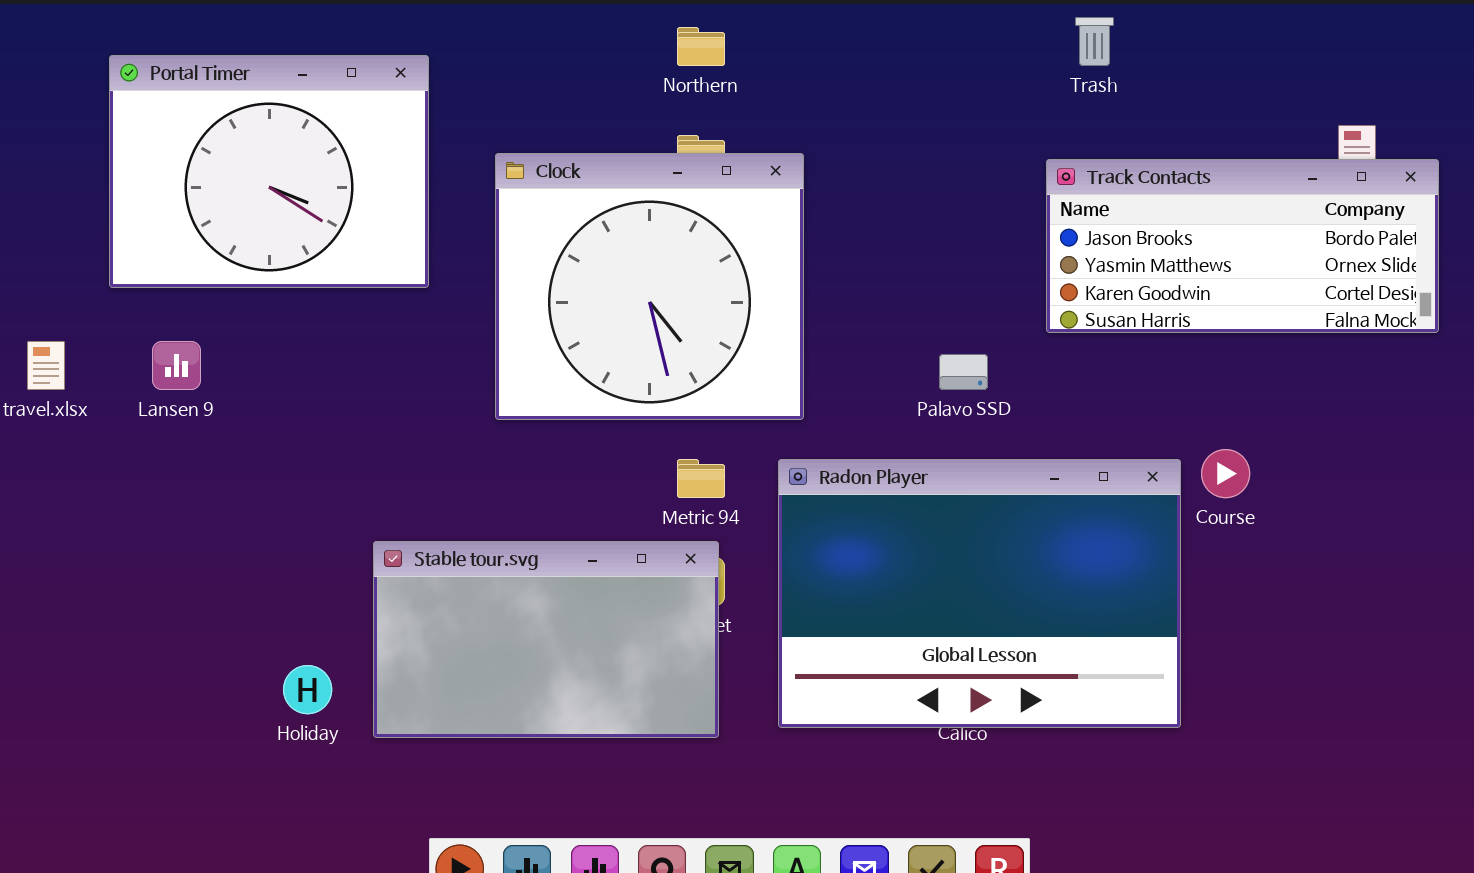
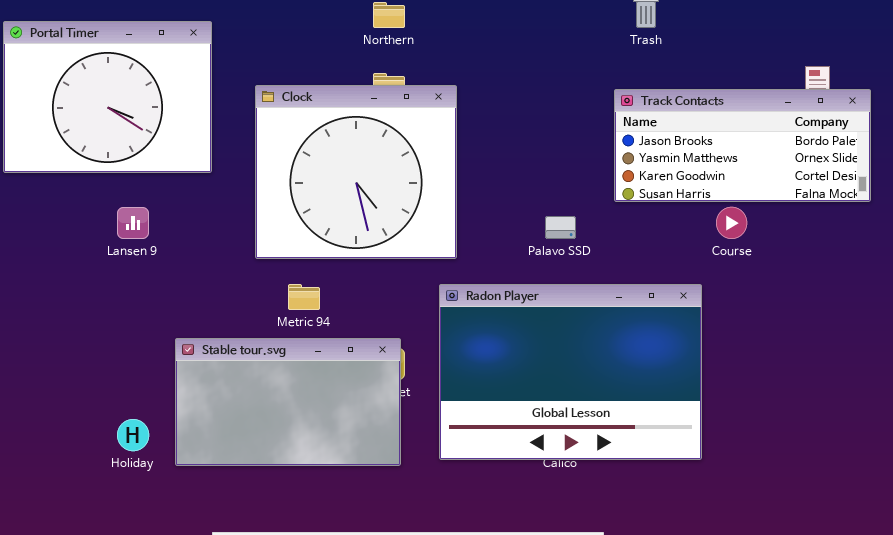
Lansen 9: [152,341,201,390] -> [117,207,149,239], moved
Course: [1201,449,1250,498] -> [716,207,747,239], moved
Metric 94: [677,459,725,498] -> [288,284,320,310], moved

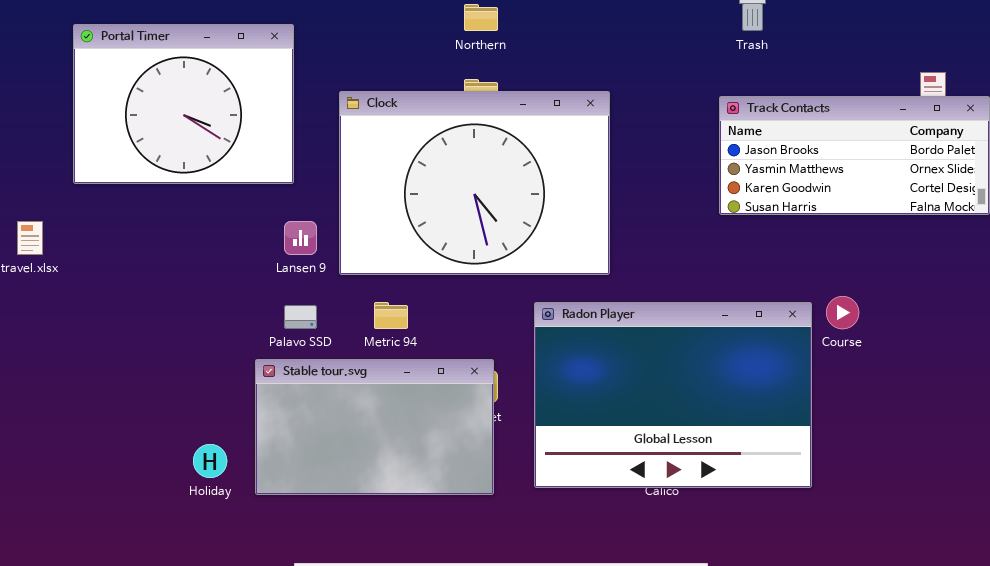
Clock: [255,85,457,259] -> [339,91,610,275], resized
Lansen 9: [117,207,149,239] -> [284,221,317,255], moved
Course: [716,207,747,239] -> [826,296,859,329], moved
Palavo SSD: [545,216,576,239] -> [284,305,317,329], moved

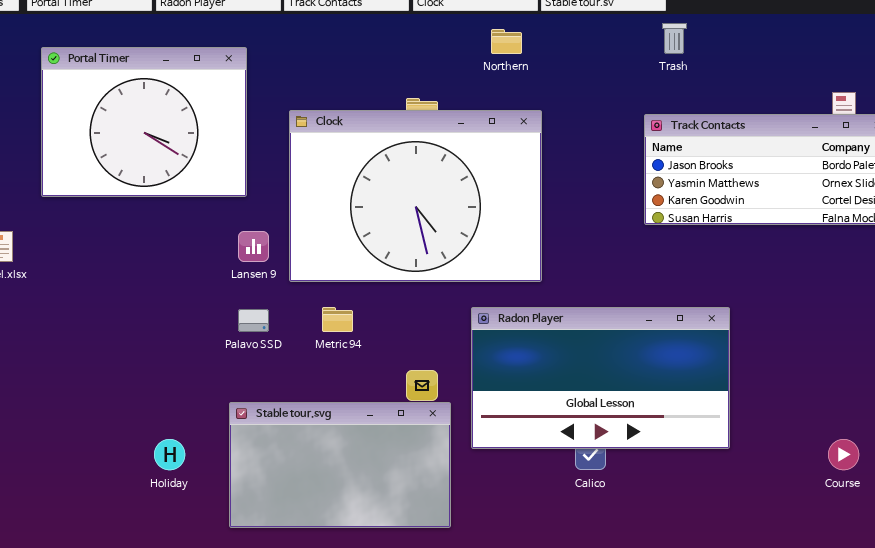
Northern: [464,4,498,31] -> [491,29,522,54], moved
Course: [826,296,859,329] -> [828,439,859,470], moved
Radon Player: [534,302,812,488] -> [471,307,730,449], resized
Stable tour.svg: [255,359,494,495] -> [229,402,451,528], moved

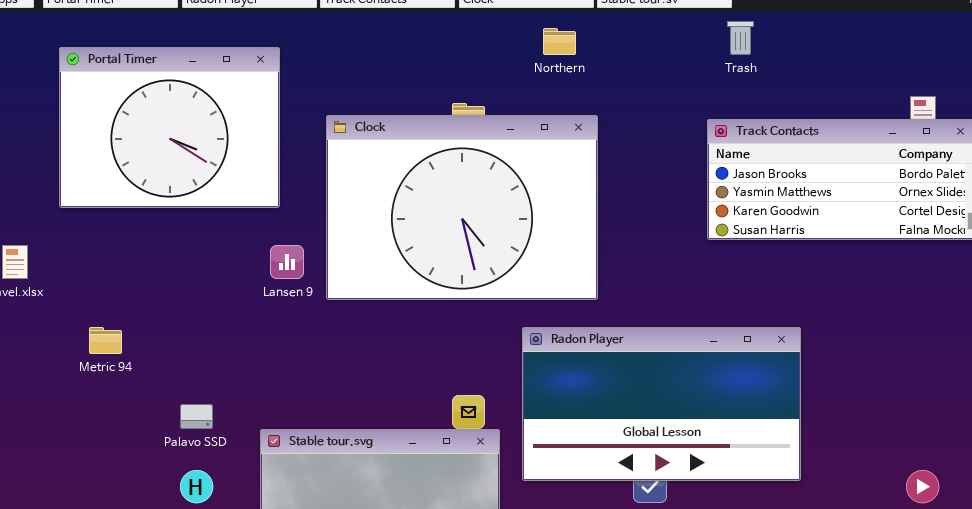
Metric 94: [322,307,353,332] -> [89,327,122,354], moved
Palavo SSD: [238,309,269,332] -> [180,404,213,429], moved

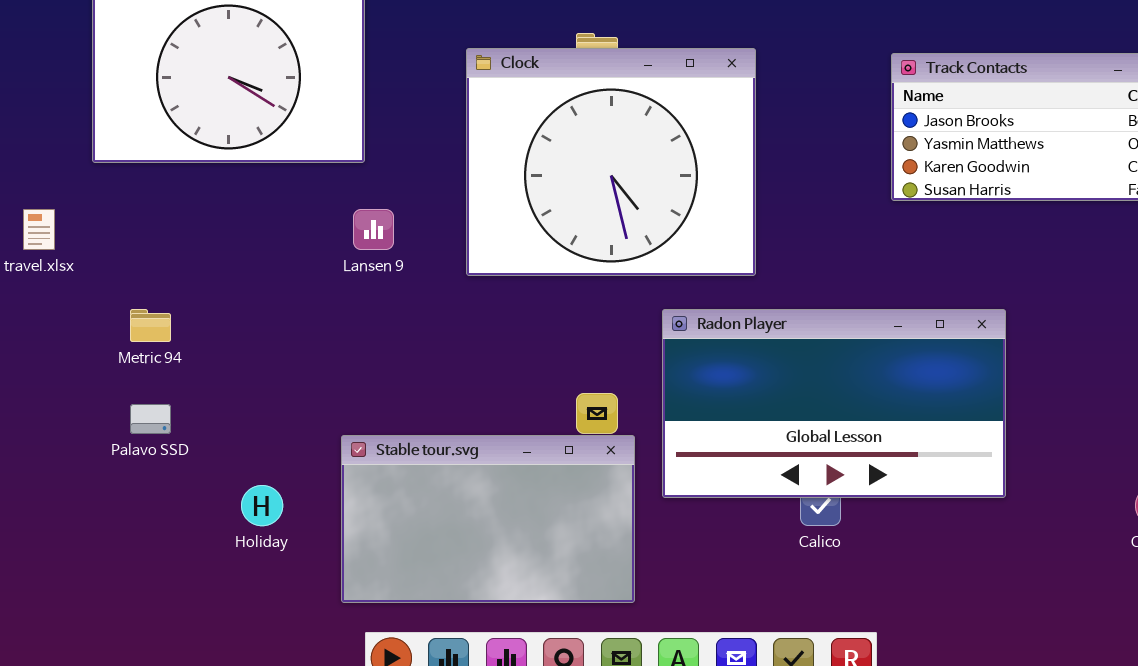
Clock: [326,115,598,300] -> [466,48,756,276], resized
Palavo SSD: [180,404,213,429] -> [130,404,171,434], moved

